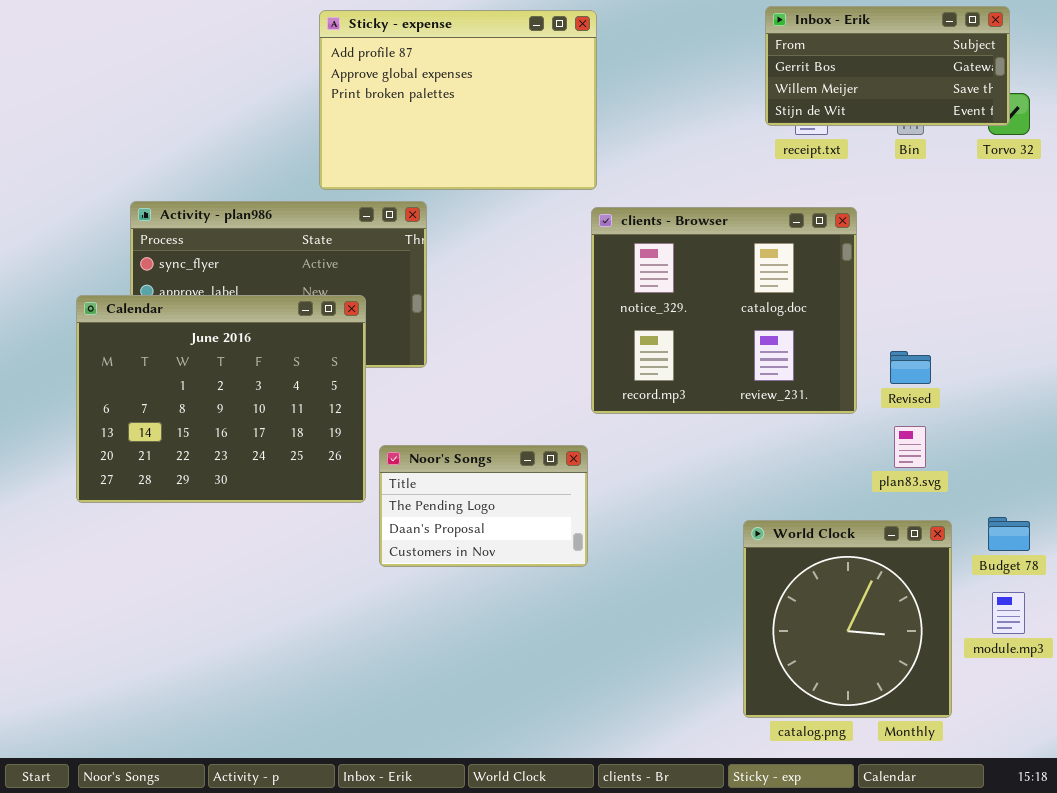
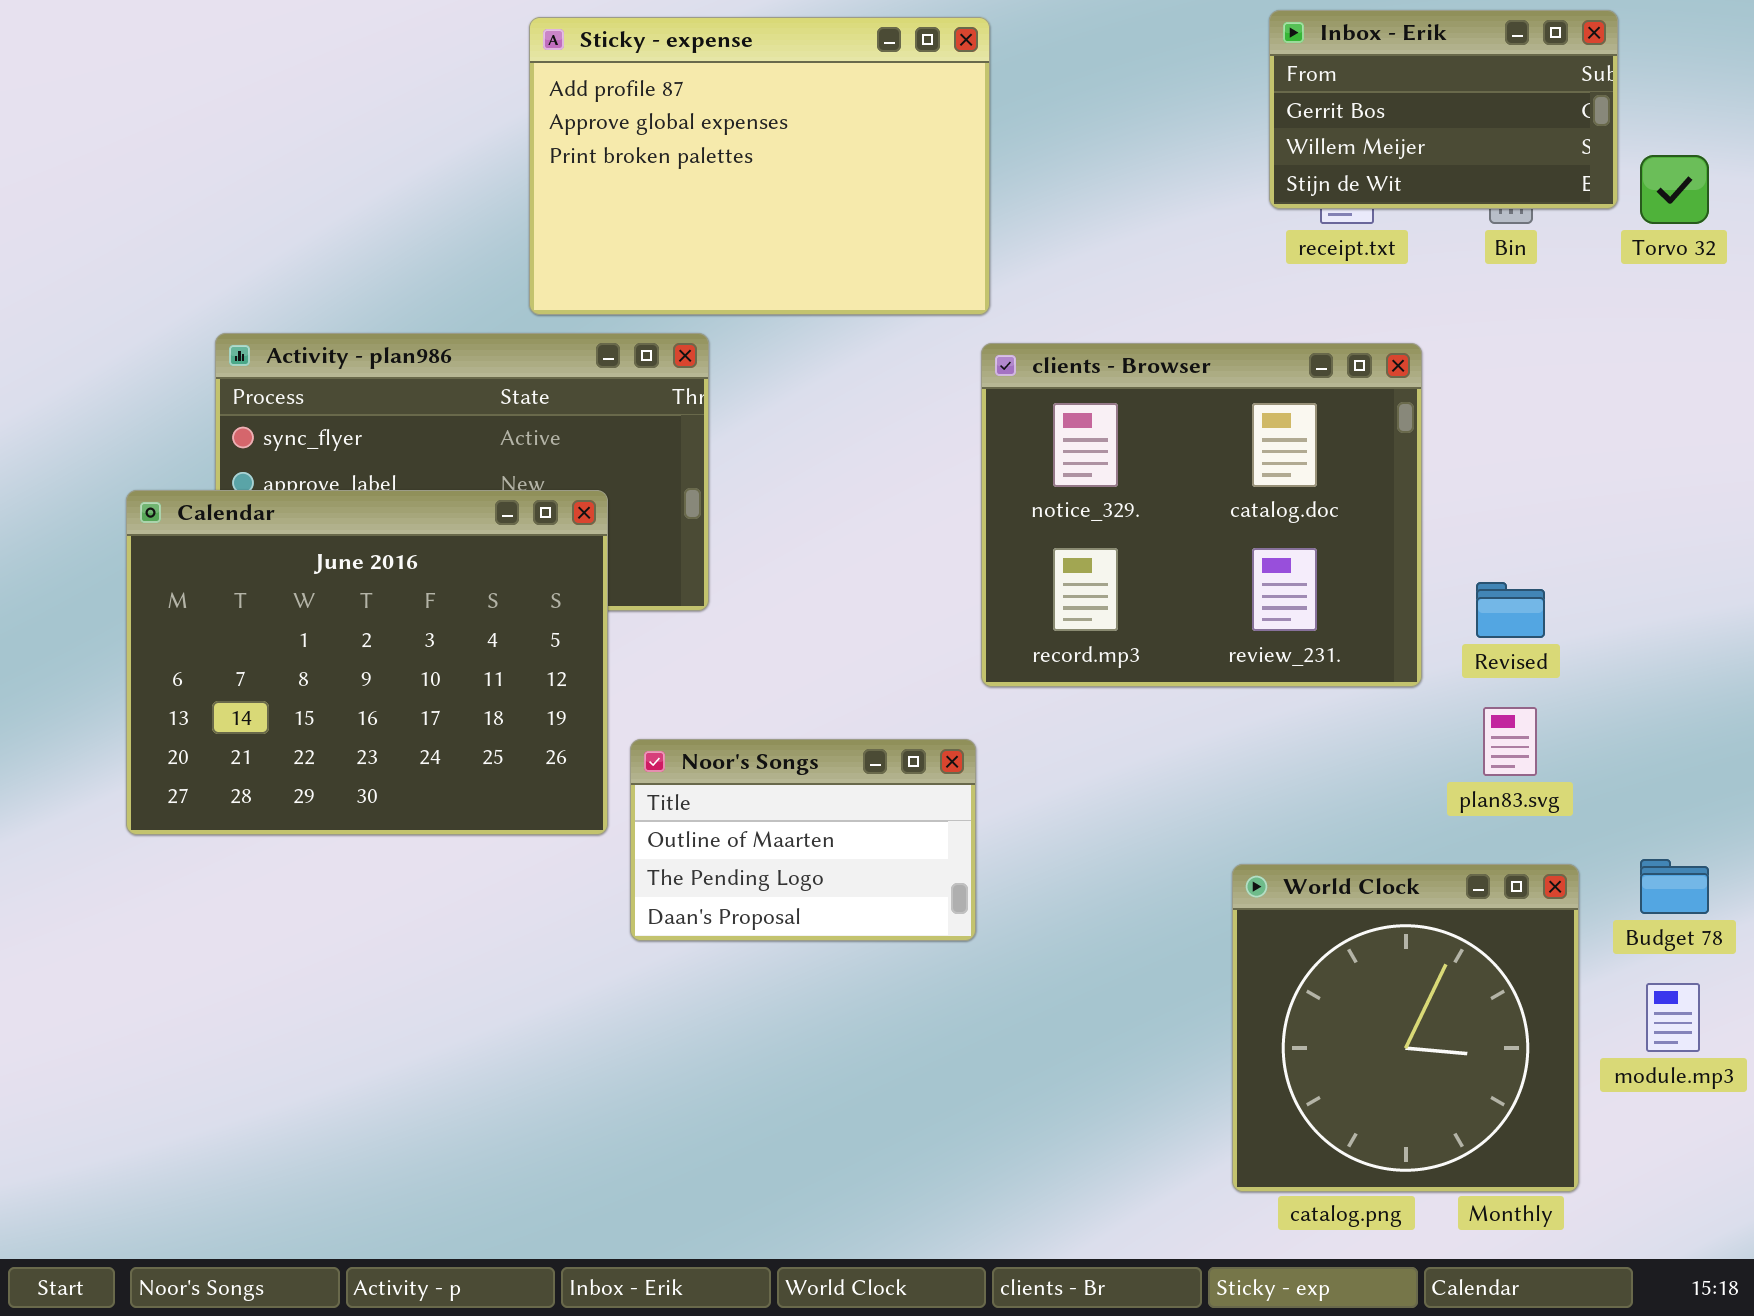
Inbox - Erik: [765,6,1010,126] -> [1269,10,1618,209], resized
Noor's Songs: [379,445,588,567] -> [630,739,976,941], scrolled up 1 row

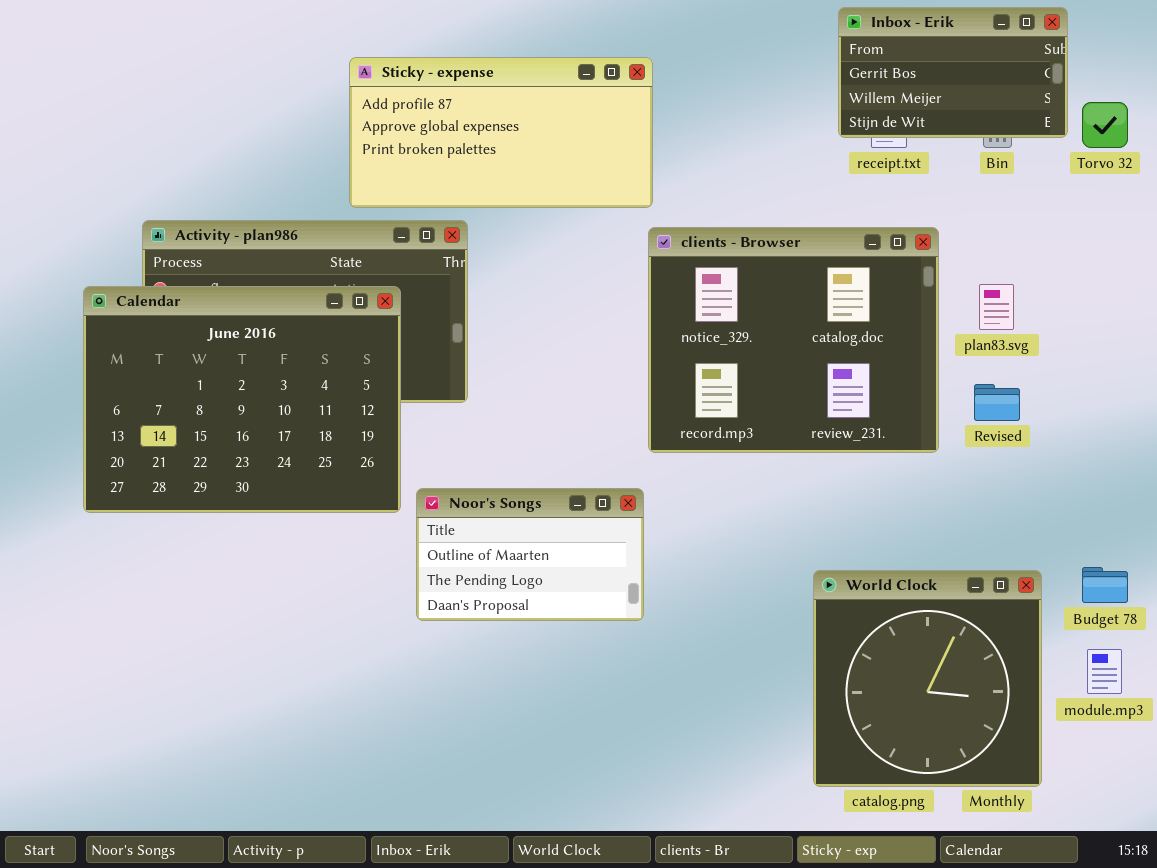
Sticky - expense: [529,17,990,315] -> [349,57,653,208], resized
Calendar: [126,490,608,835] -> [83,286,401,513], moved
plan83.svg: [1483,707,1537,776] -> [979,284,1014,330], moved

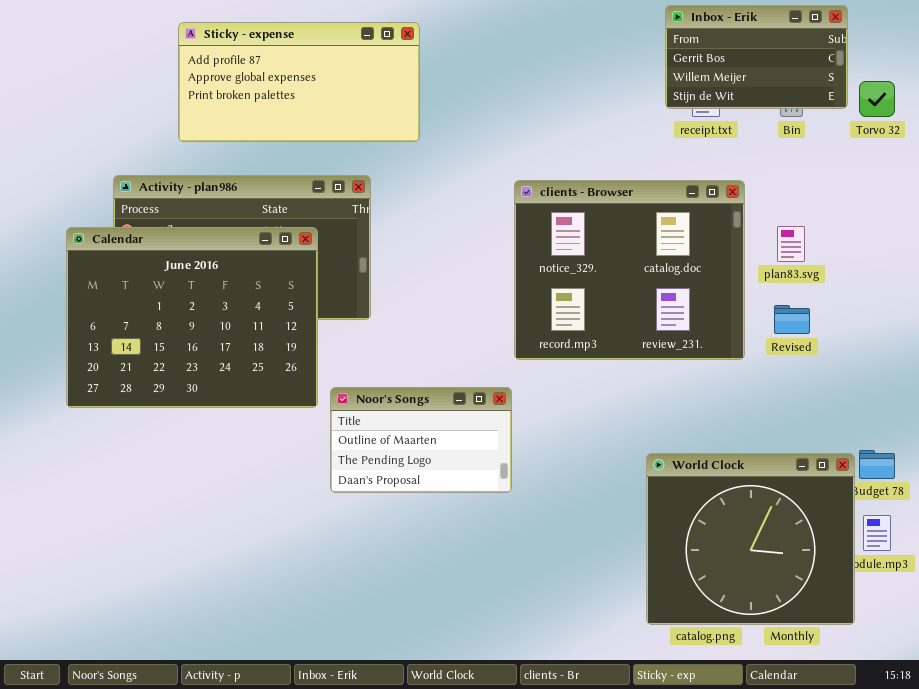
Sticky - expense: [349,57,653,208] -> [178,22,420,142], moved
World Clock: [813,570,1042,787] -> [646,453,855,625], resized

